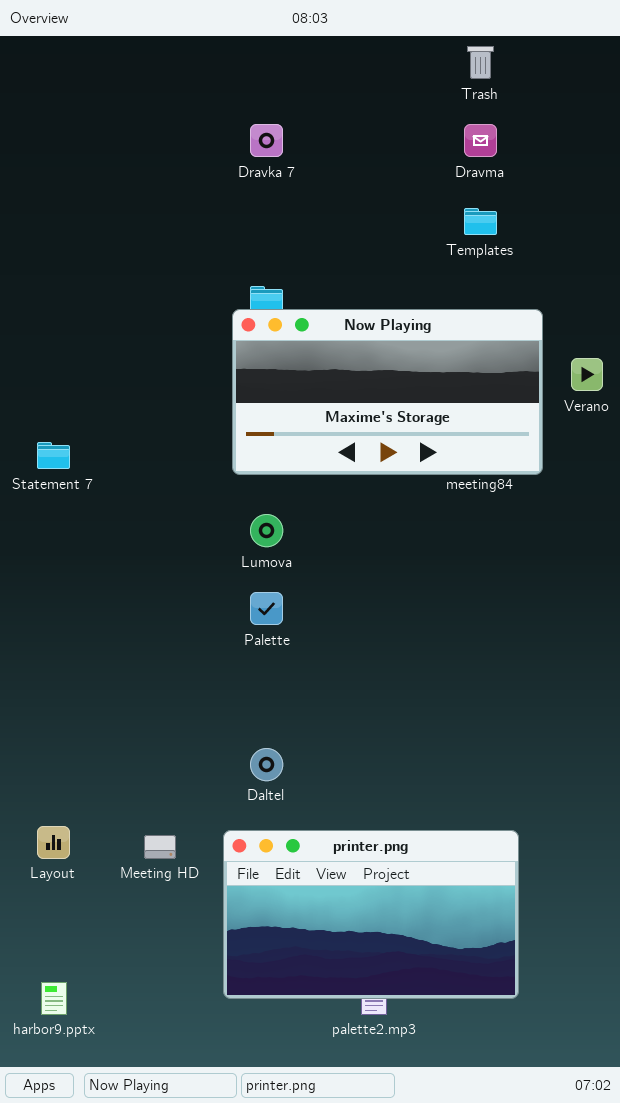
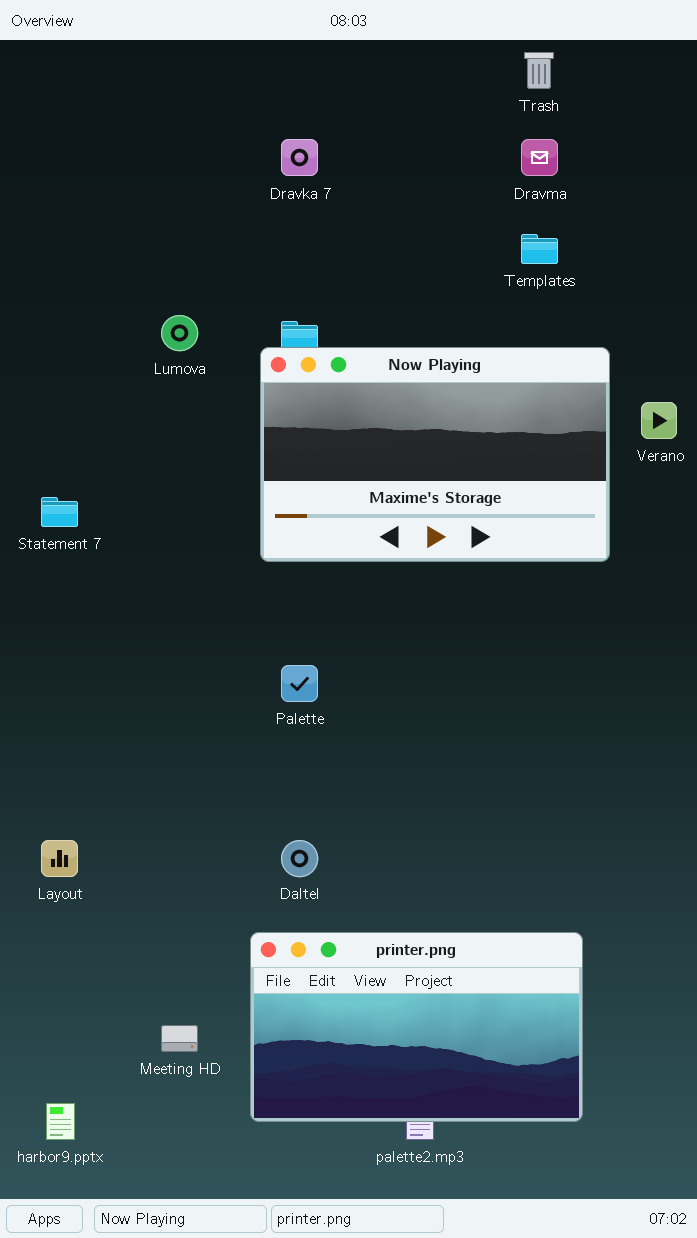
Now Playing: [232,309,543,475] -> [260,347,610,562], resized
Lumova: [250,514,283,547] -> [161,315,198,351], moved
Layout: [37,826,70,859] -> [41,840,78,877], moved
Meeting HD: [144,835,176,859] -> [161,1025,198,1052], moved

